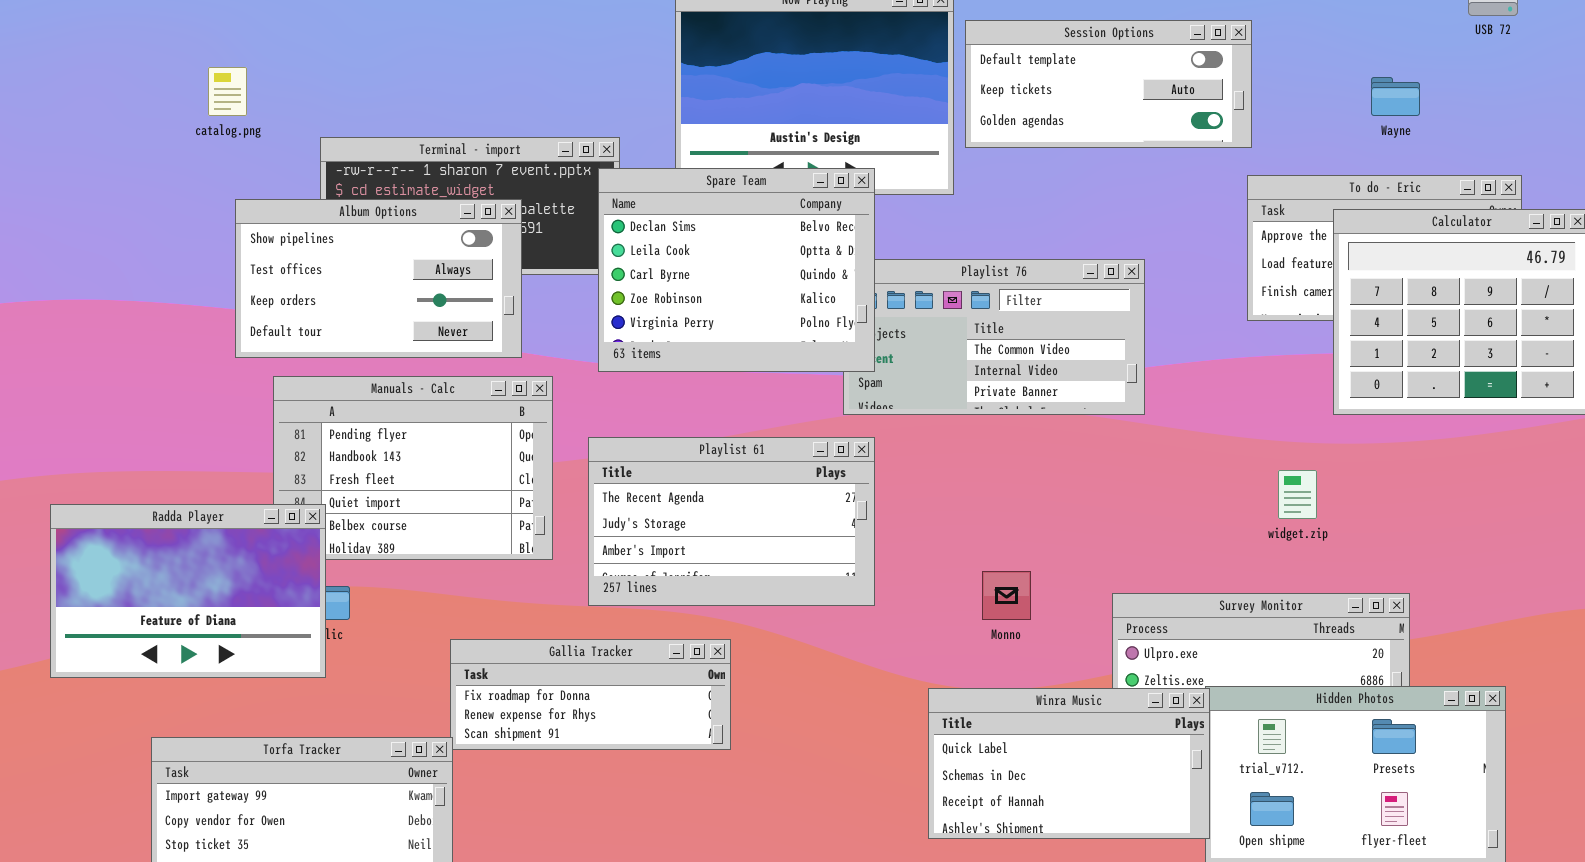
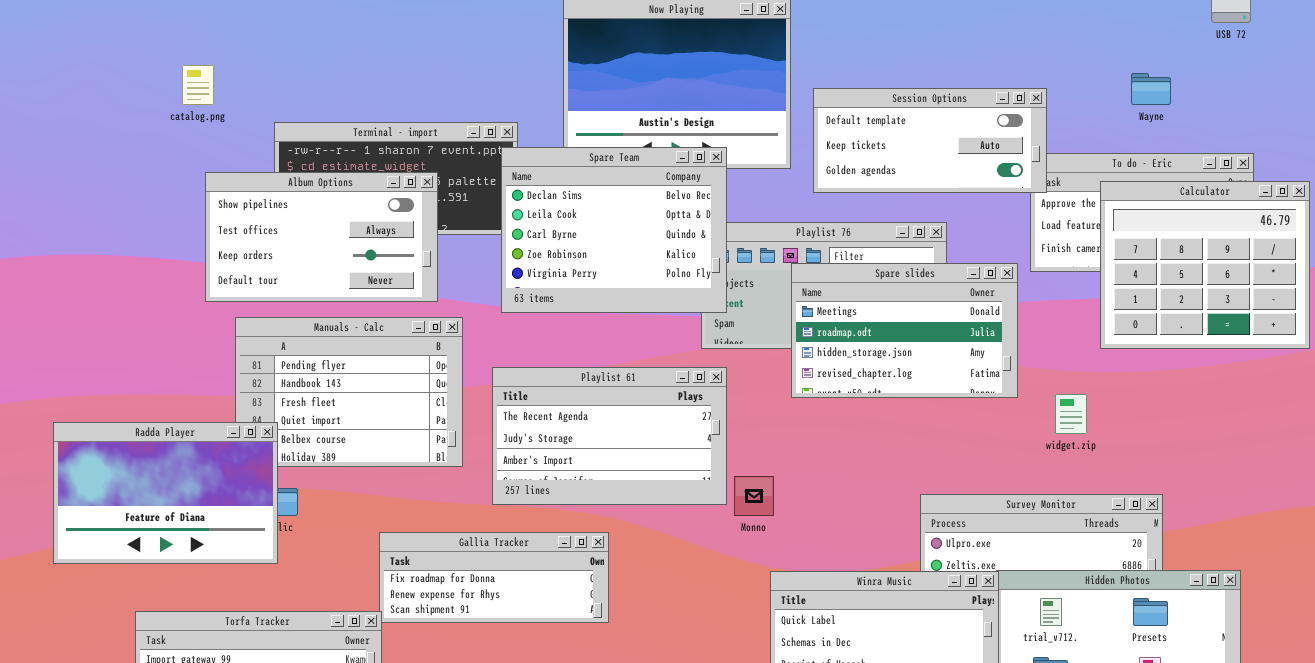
Session Options: [965,20,1252,148] -> [813,88,1047,193], moved
Spare slides: none -> [791,263,1018,398], opened
Monno: [982,571,1031,620] -> [734,476,774,516], moved

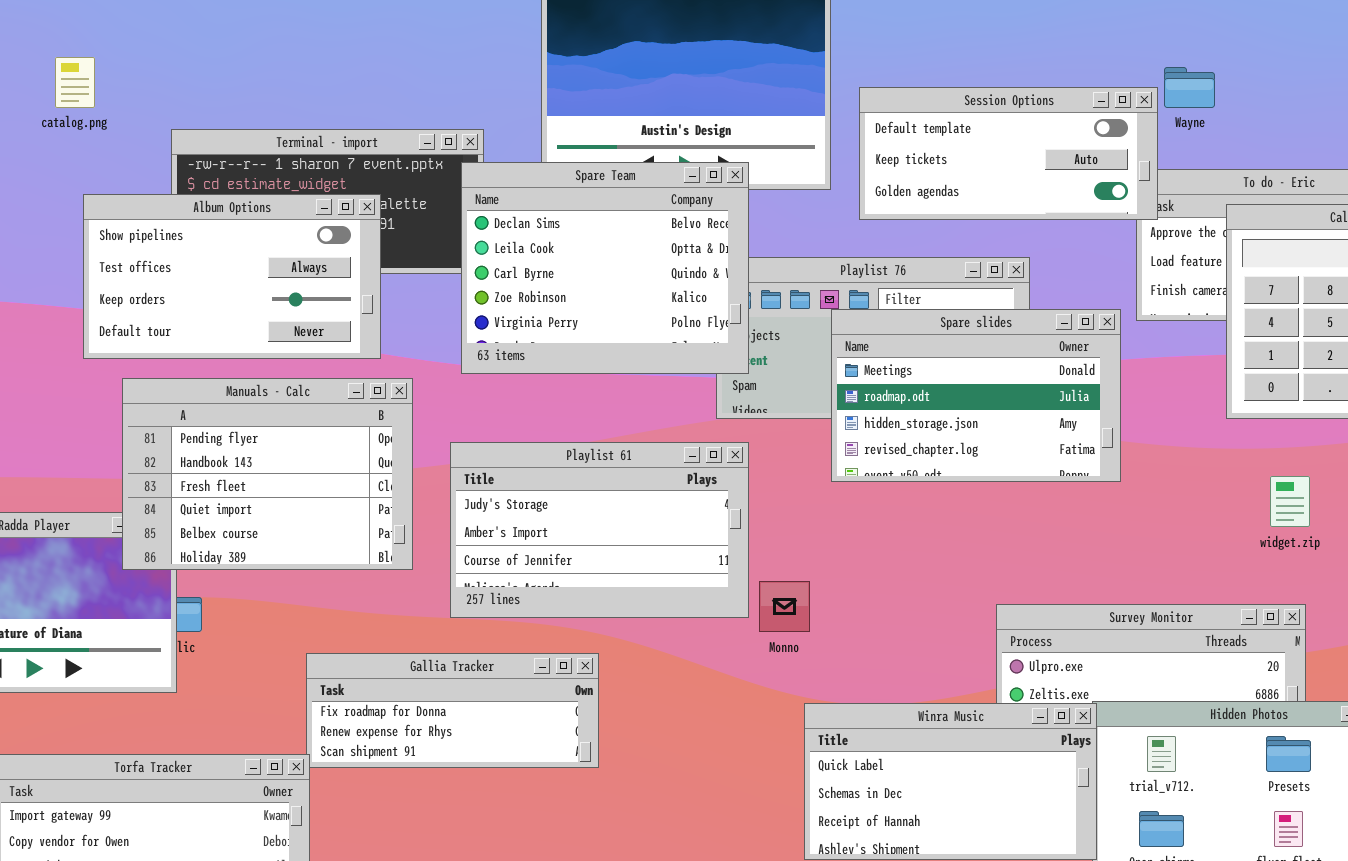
Wayne: [1131,73,1171,105] -> [1164,67,1215,108], moved
Manuals - Calc: [235,317,463,467] -> [122,378,413,570], raised
Playlist 61: [492,367,727,505] -> [450,442,749,618], scrolled down 1 row
widget.zip: [1055,394,1087,434] -> [1270,476,1310,527], moved

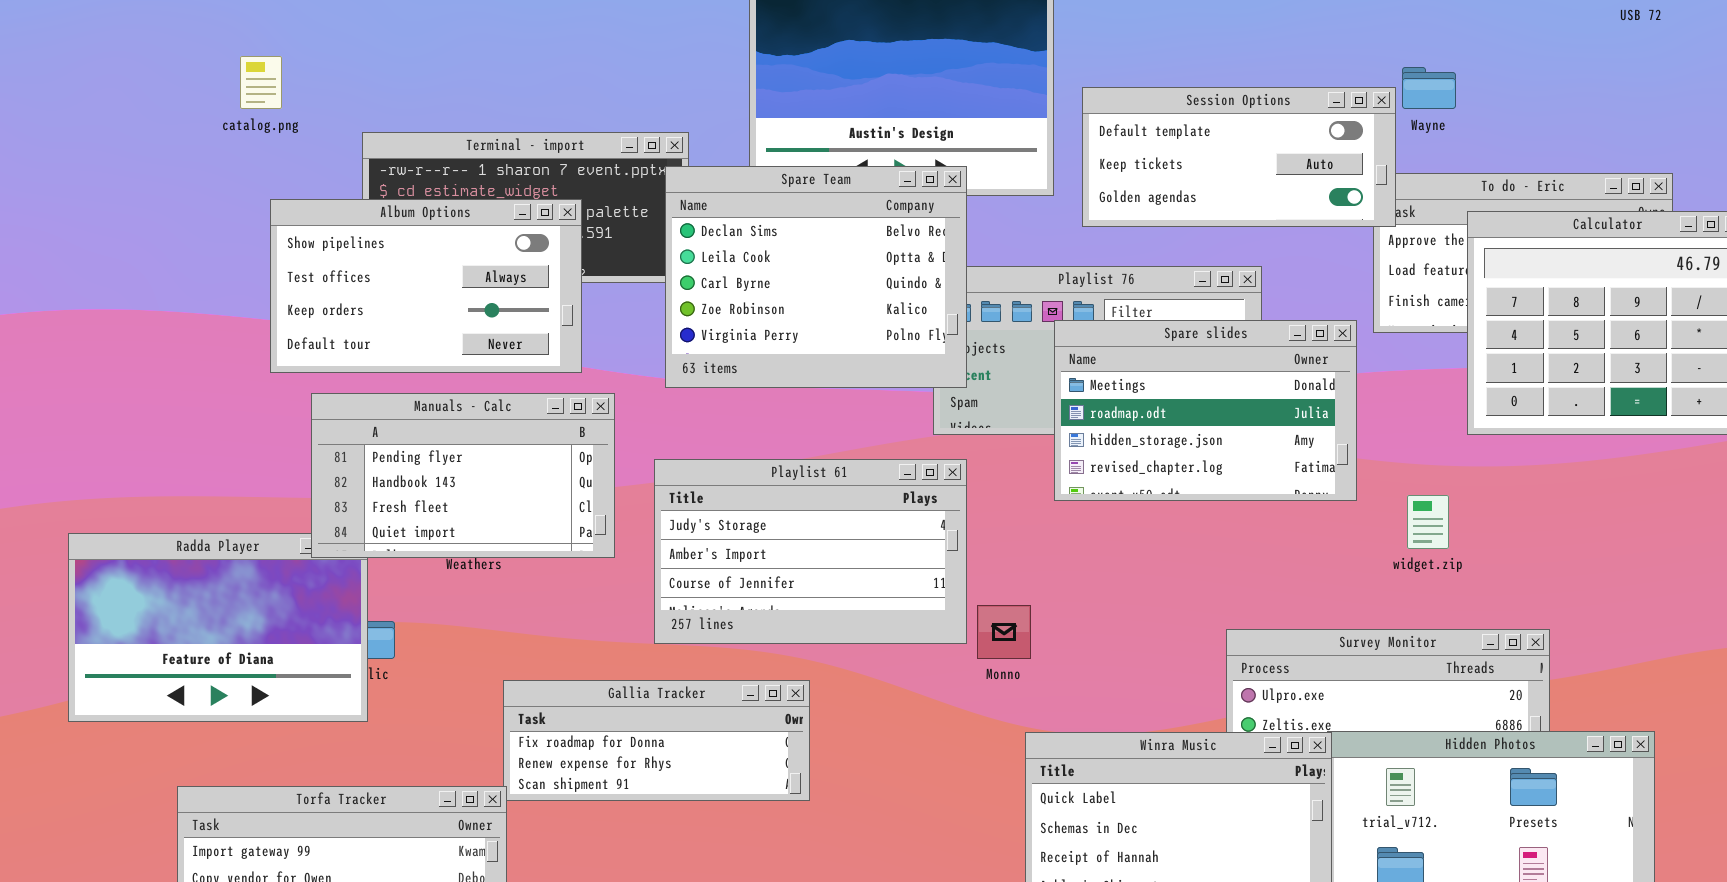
Manuals - Calc: [122,378,413,570] -> [311,393,615,558], resized
widget.zip: [1270,476,1310,527] -> [1407,495,1449,549], moved

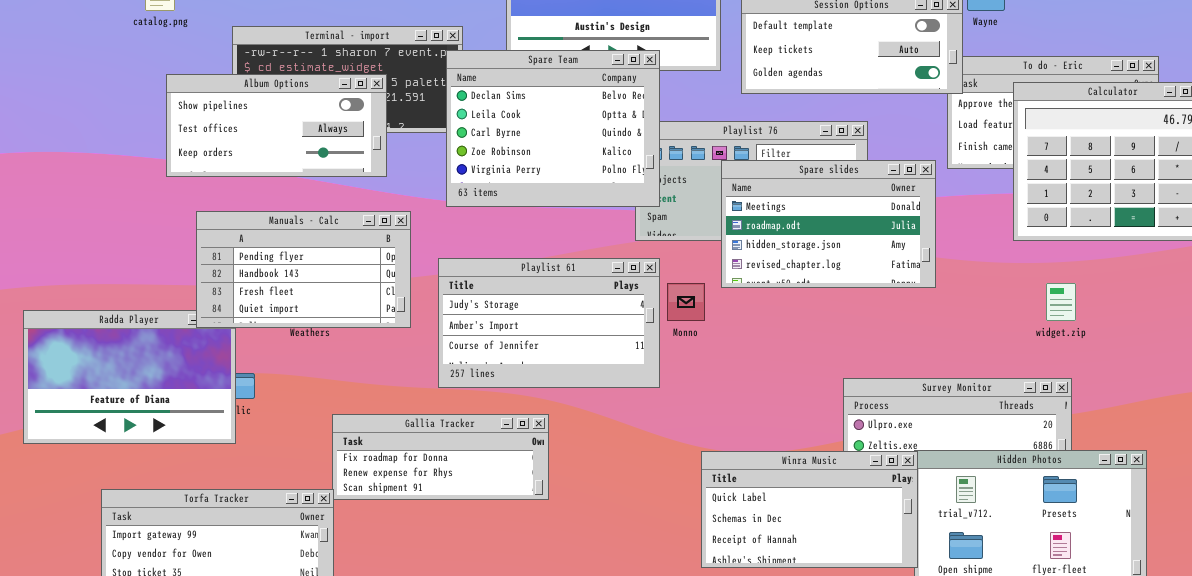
Album Options: [270,199,582,373] -> [166,74,387,177], resized
widget.zip: [1407,495,1449,549] -> [1046,283,1076,321], moved
Monno: [977,605,1031,659] -> [667,283,705,321], moved

